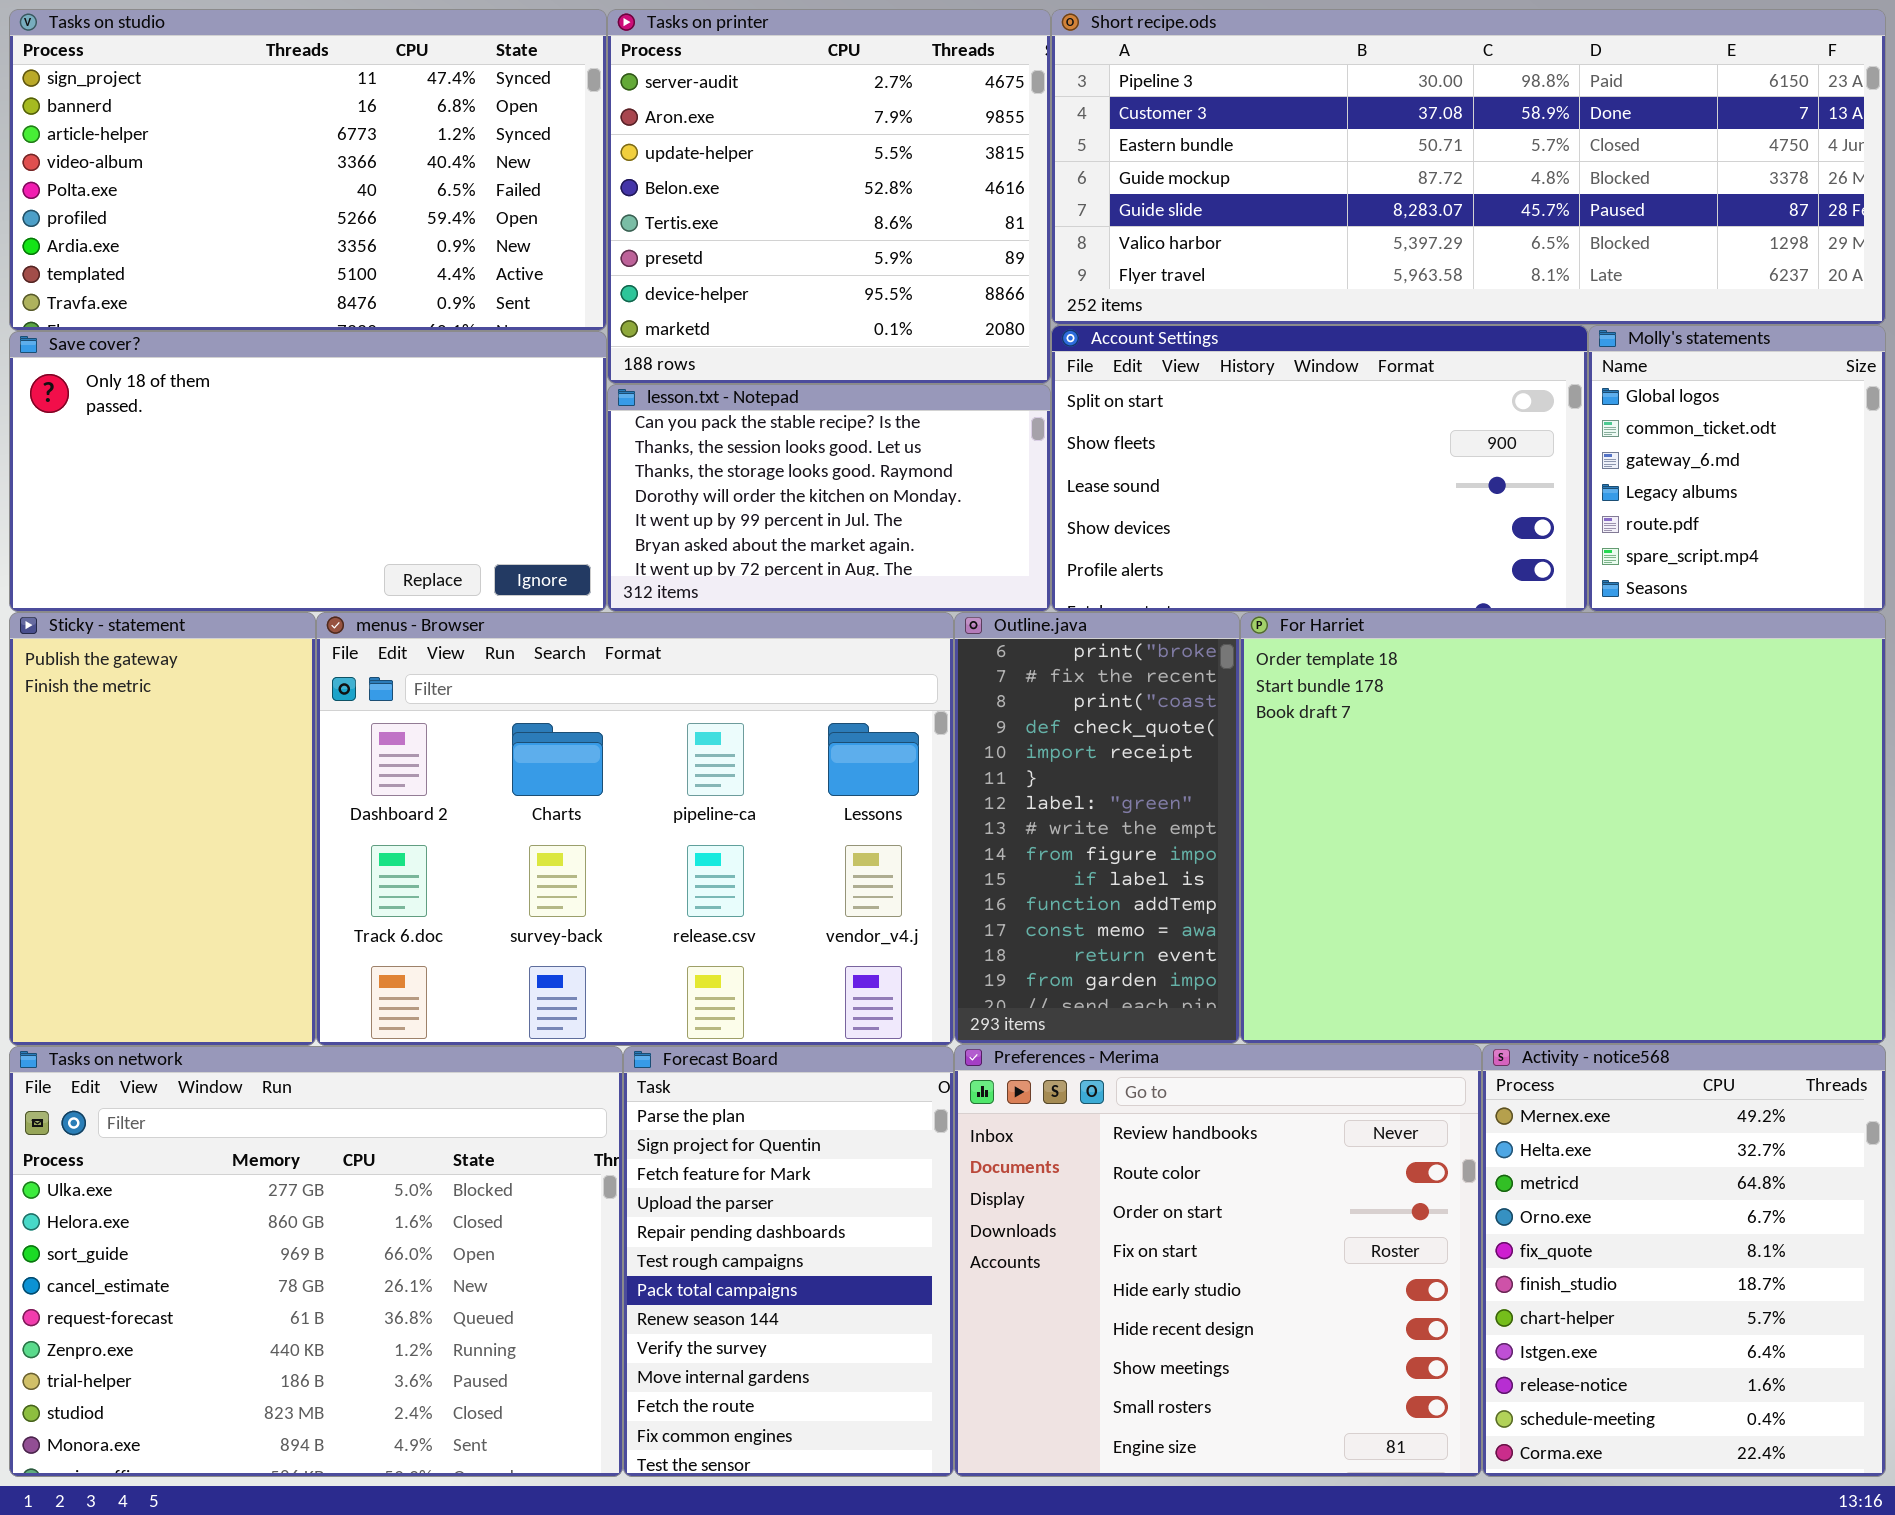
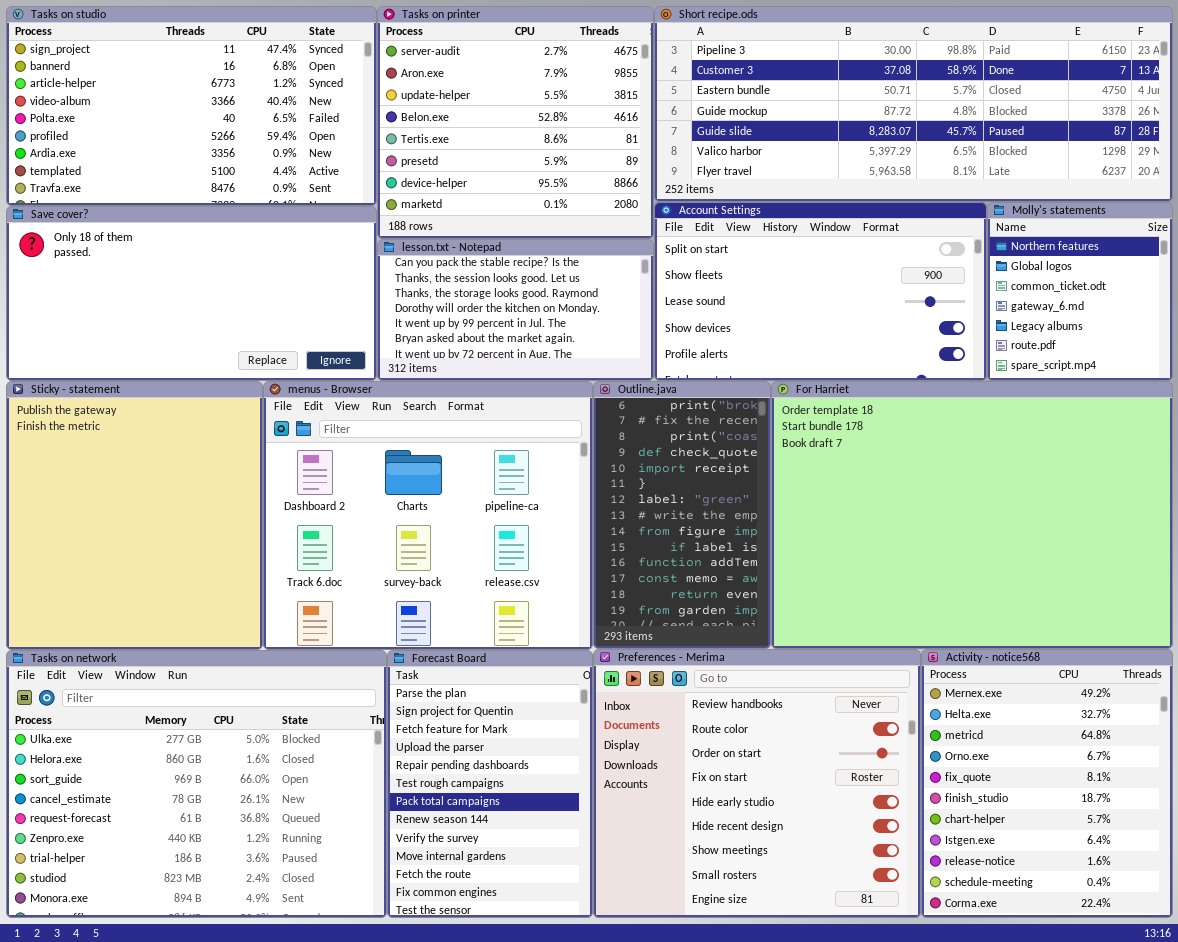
Molly's statements: [1588,325,1886,612] -> [987,202,1173,381], scrolled up 1 row
Sticky - statement: [9,612,316,1046] -> [6,381,263,650], resized
menus - Browser: [316,612,954,1046] -> [263,381,593,650], resized

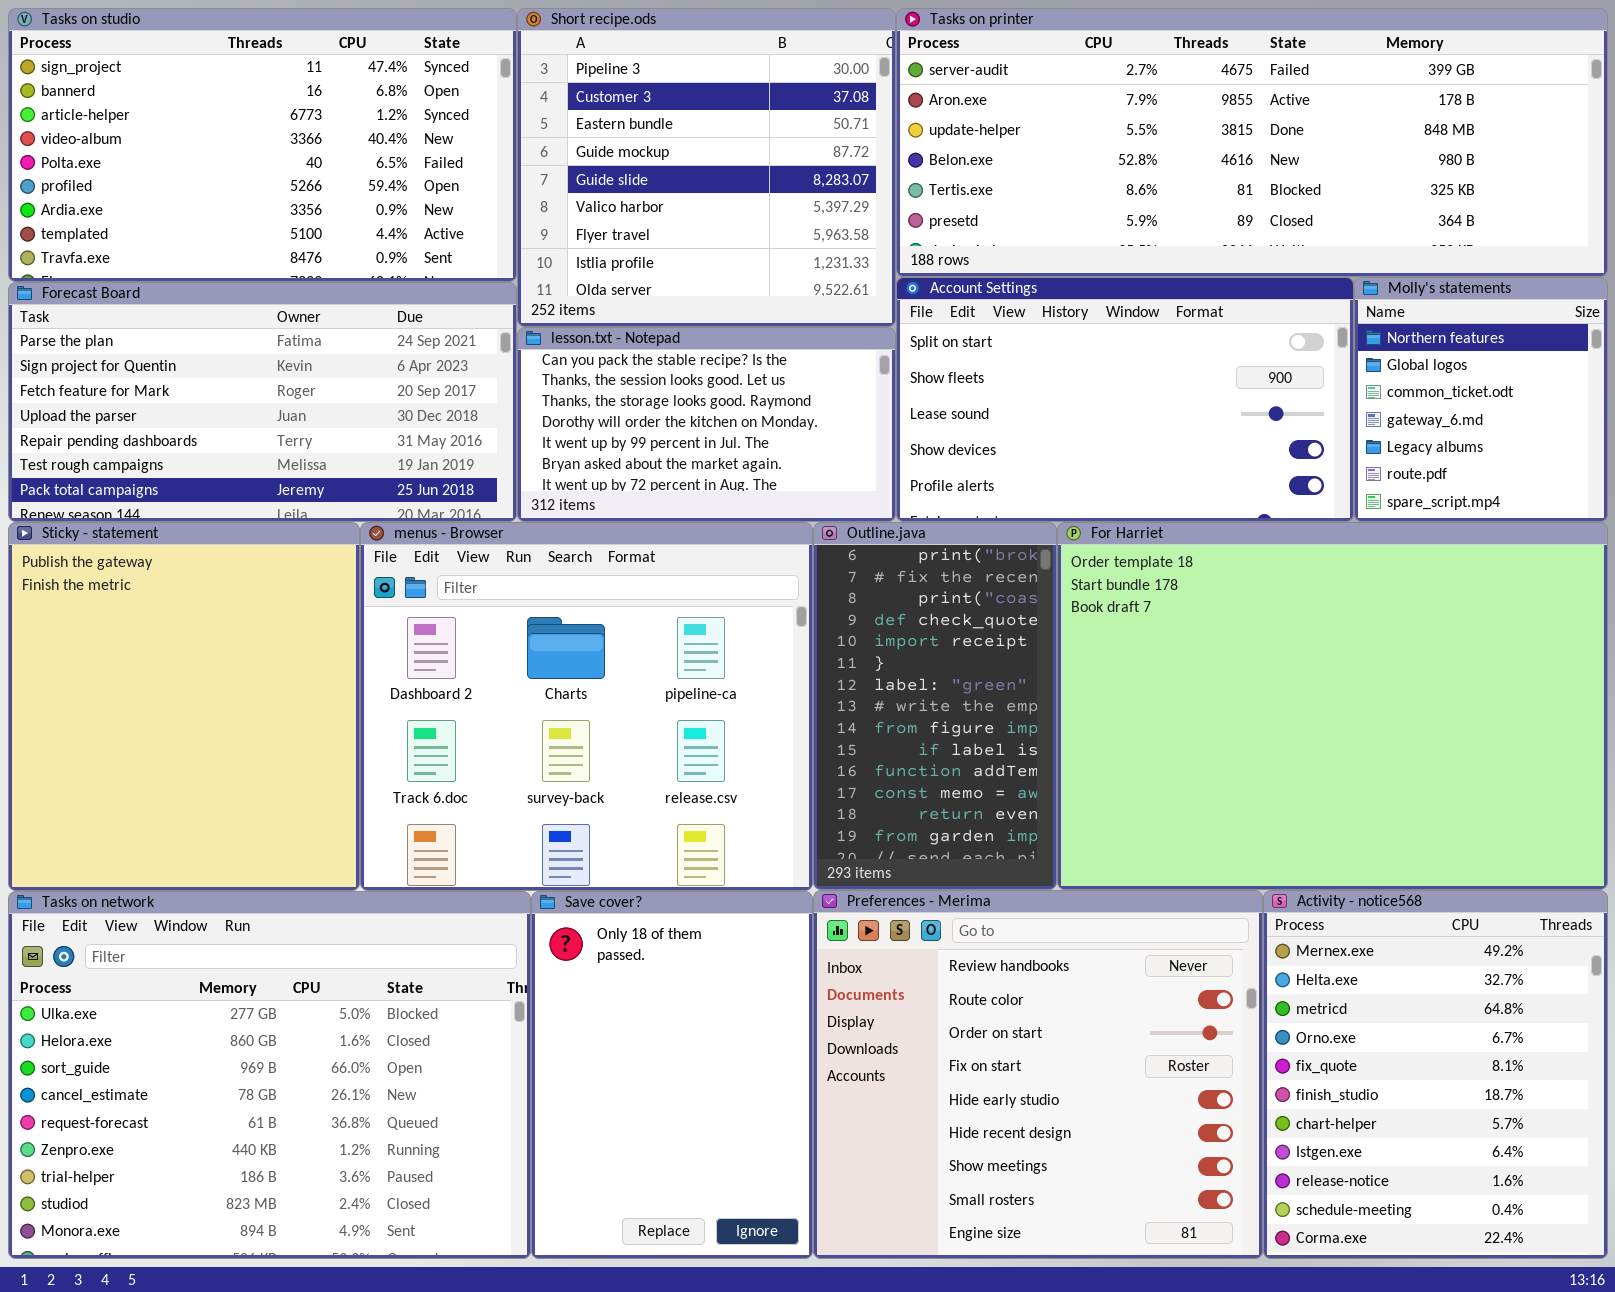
Tasks on printer: [377,6,654,239] -> [896,8,1608,277], moved, resized
Short recipe.ods: [654,6,1173,202] -> [517,8,896,327], moved, resized
Save cover?: [6,206,377,381] -> [531,891,813,1259], moved, resized
Forecast Board: [387,650,593,918] -> [8,282,517,522], moved, resized

